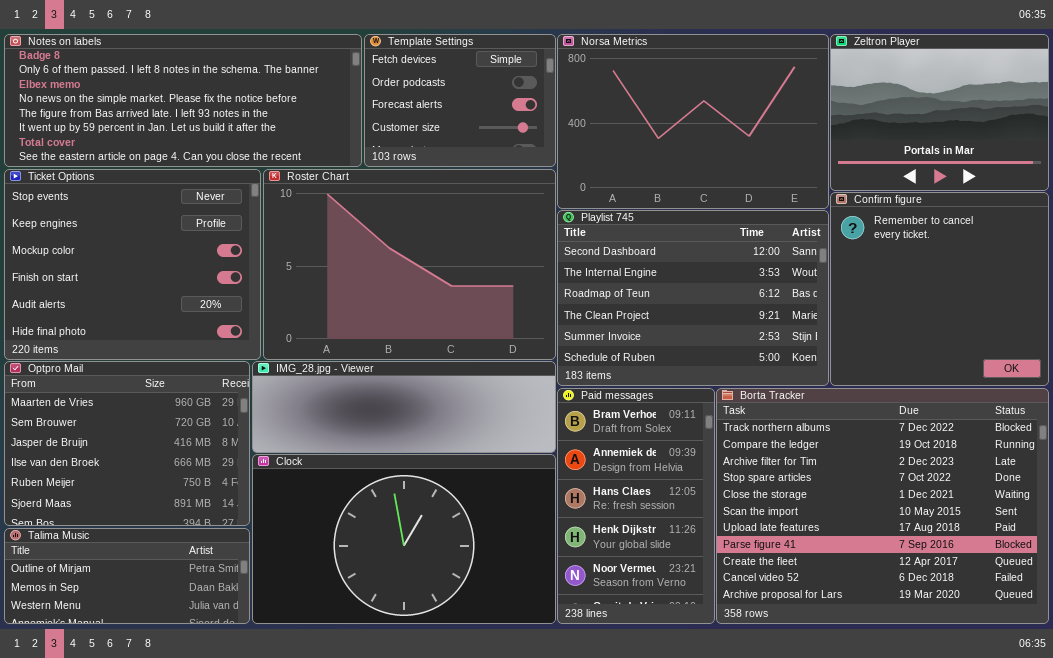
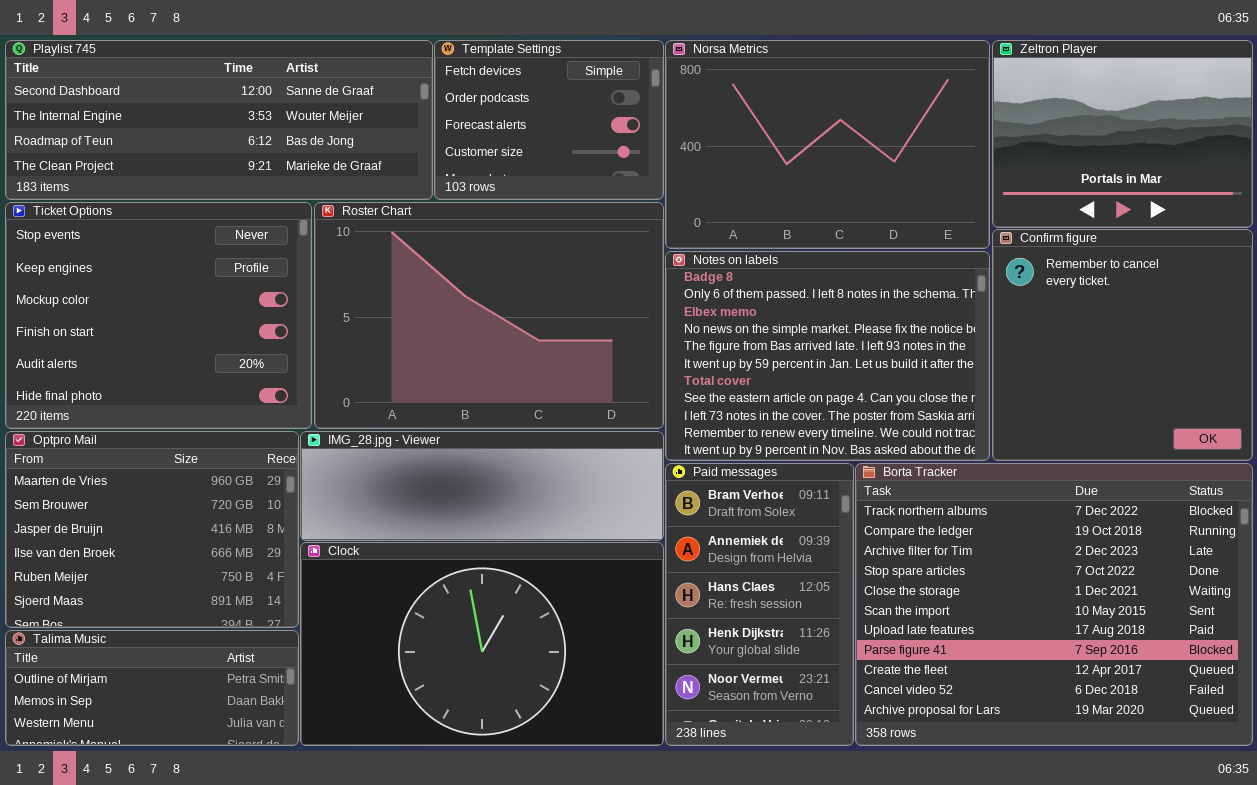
Notes on labels: [4,34,362,167] -> [665,251,990,461], moved, resized
Playlist 745: [557,210,829,386] -> [5,40,433,200], moved, resized

